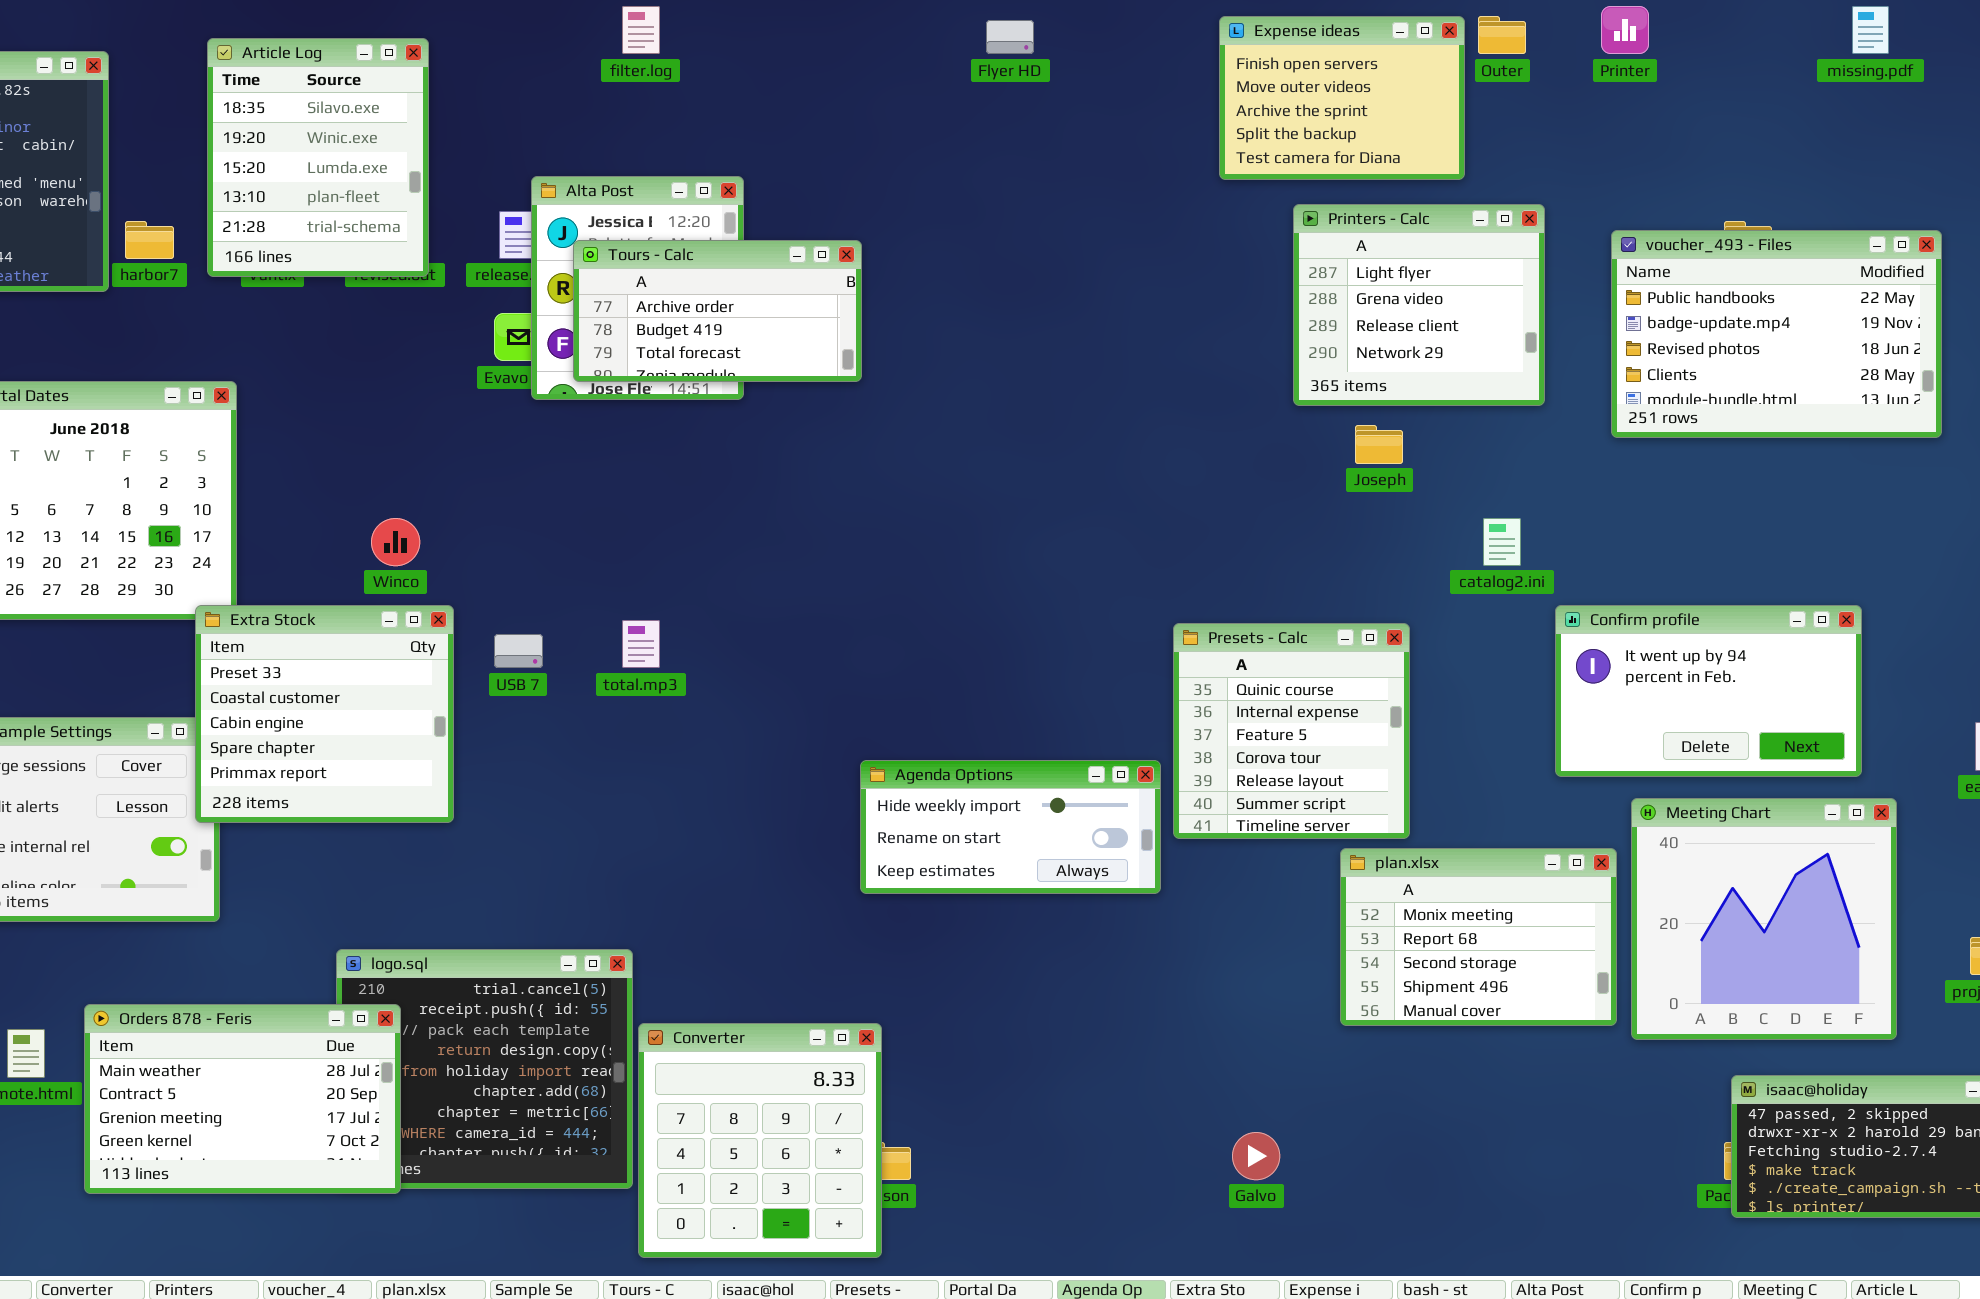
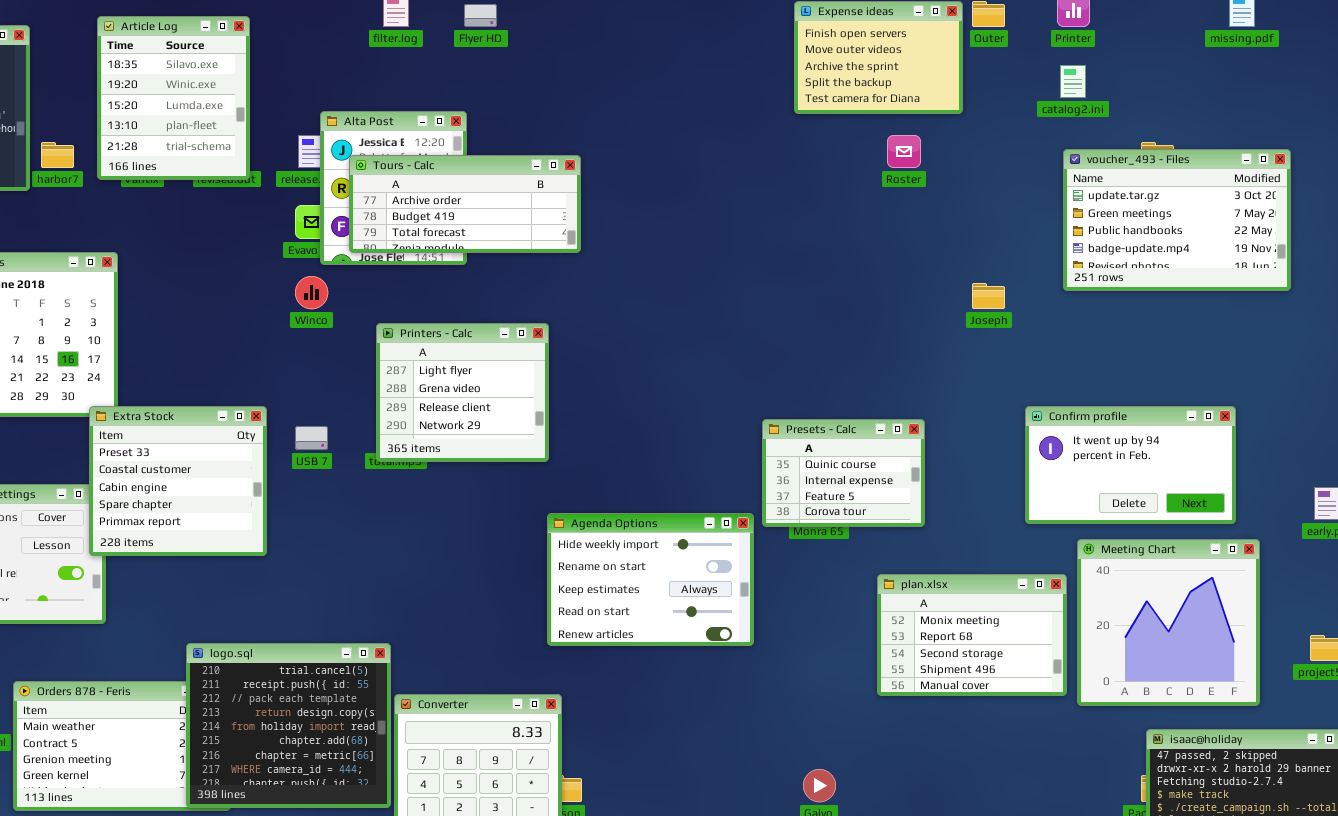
Flyer HD: [986,20,1034,54] -> [464,4,497,27], moved
Printers - Calc: [1293,204,1545,406] -> [376,323,549,462], moved
voucher_493 - Files: [1611,230,1942,438] -> [1063,149,1291,291], scrolled up 2 rows
Tours - Calc: [573,240,862,382] -> [349,155,581,253], resized
Joseph: [1355,425,1403,464] -> [972,283,1005,309], moved
Winco: [371,518,420,566] -> [295,276,328,309], moved
catalog2.ini: [1483,518,1521,566] -> [1060,65,1086,98], moved
Presets - Calc: [1173,623,1410,839] -> [762,419,925,527], resized
Agenda Options: [860,760,1161,894] -> [547,513,754,646], resized
logo.sql: [336,949,633,1189] -> [186,643,391,808], raised

